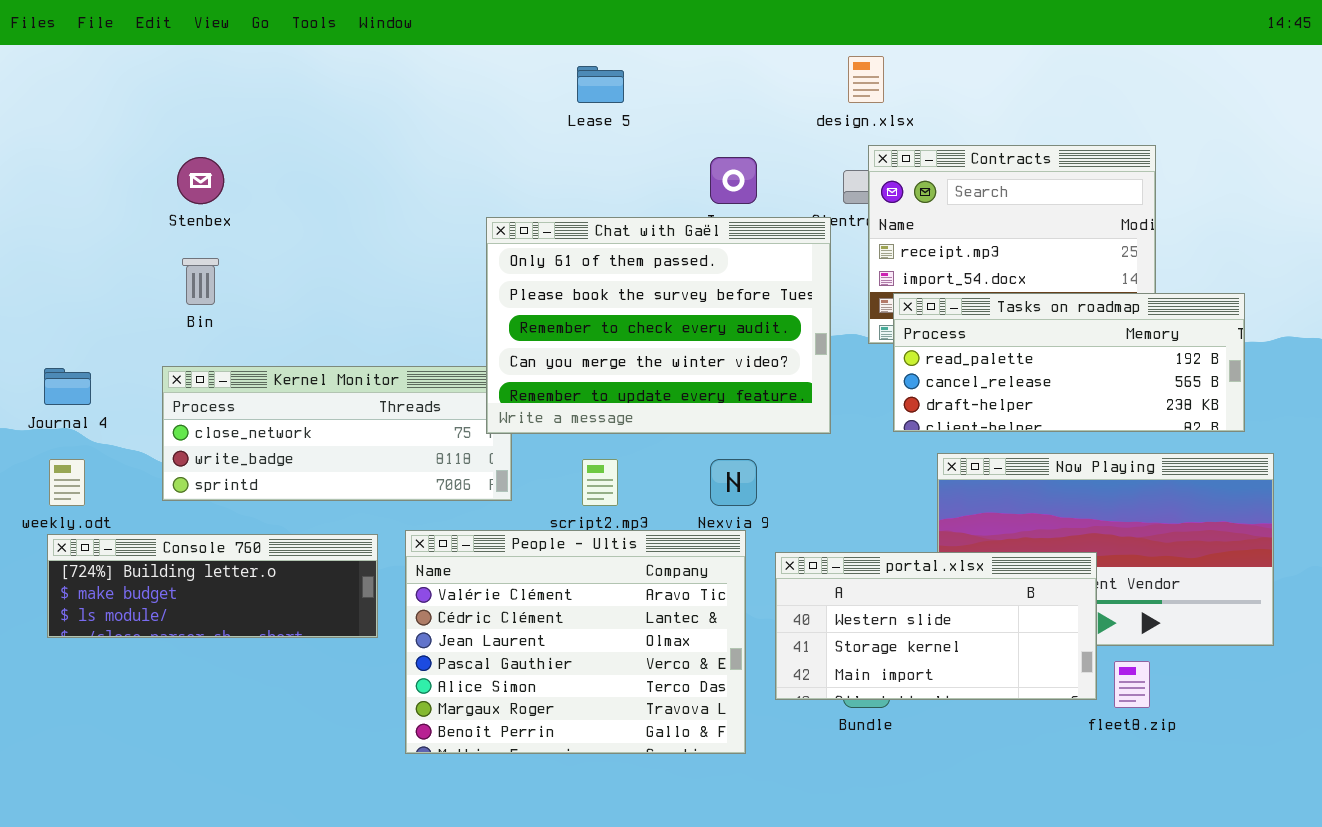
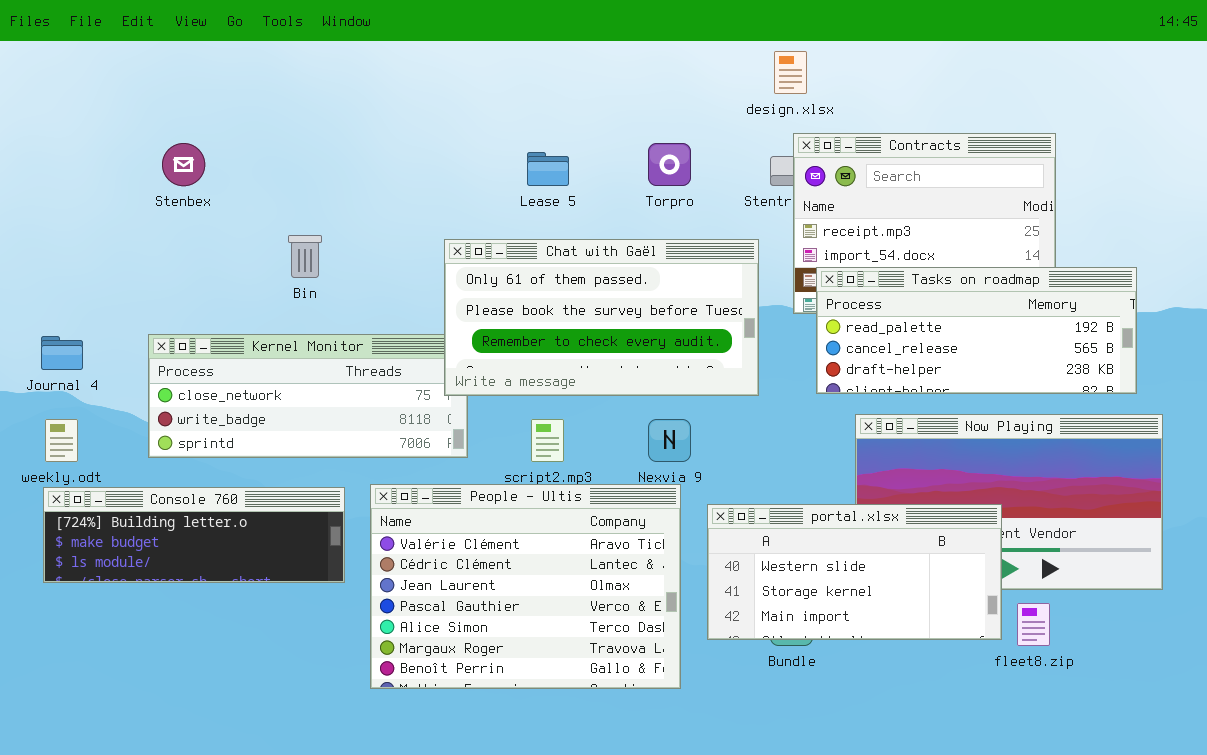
Lease 5: [577,66,624,103] -> [527,152,569,186], moved
Chat with Gaël: [486,217,831,434] -> [444,239,759,396], resized
Bin: [182,258,219,305] -> [288,235,322,278], moved

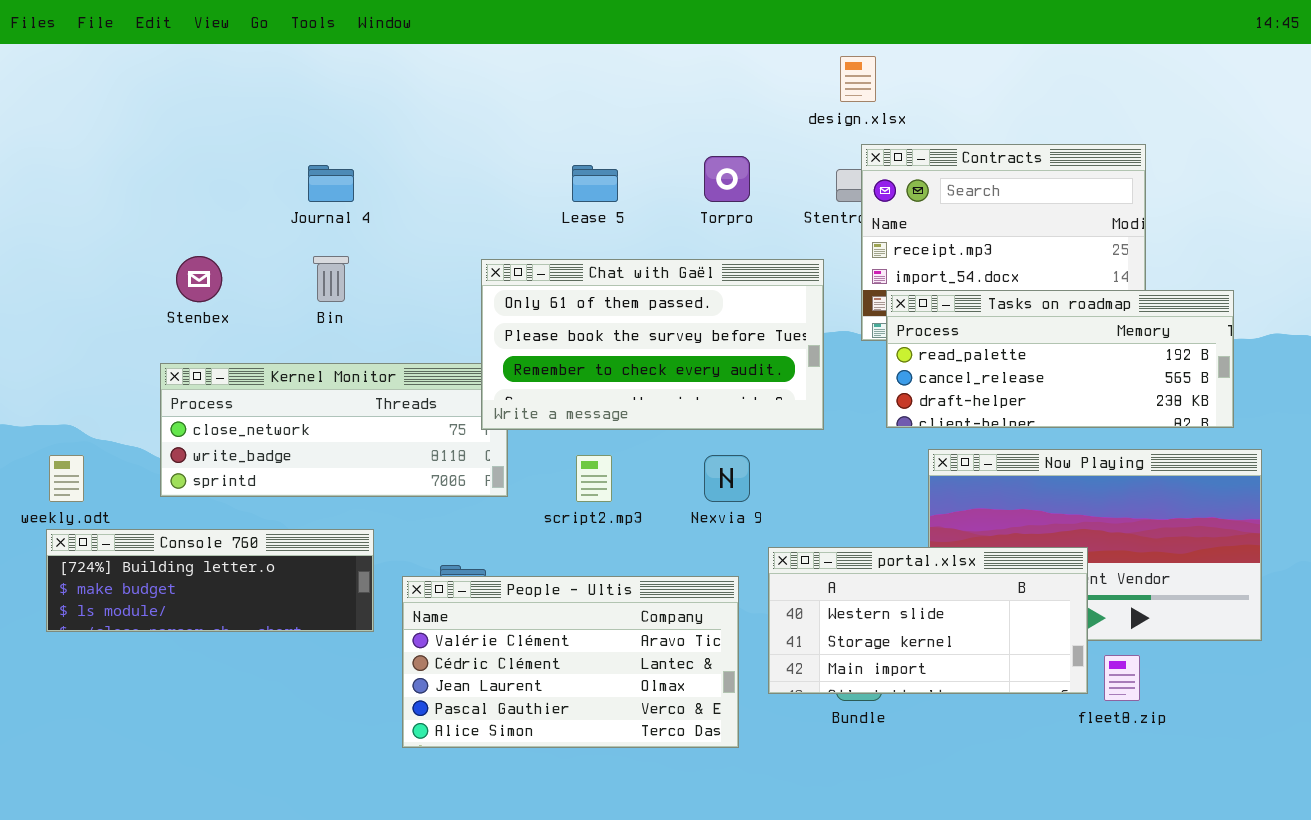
Stenbex: [162,143,205,186] -> [176,256,222,302], moved
Journal 4: [41,336,83,370] -> [308,165,354,202], moved
People - Ultis: [370,484,681,689] -> [402,576,739,748], resized

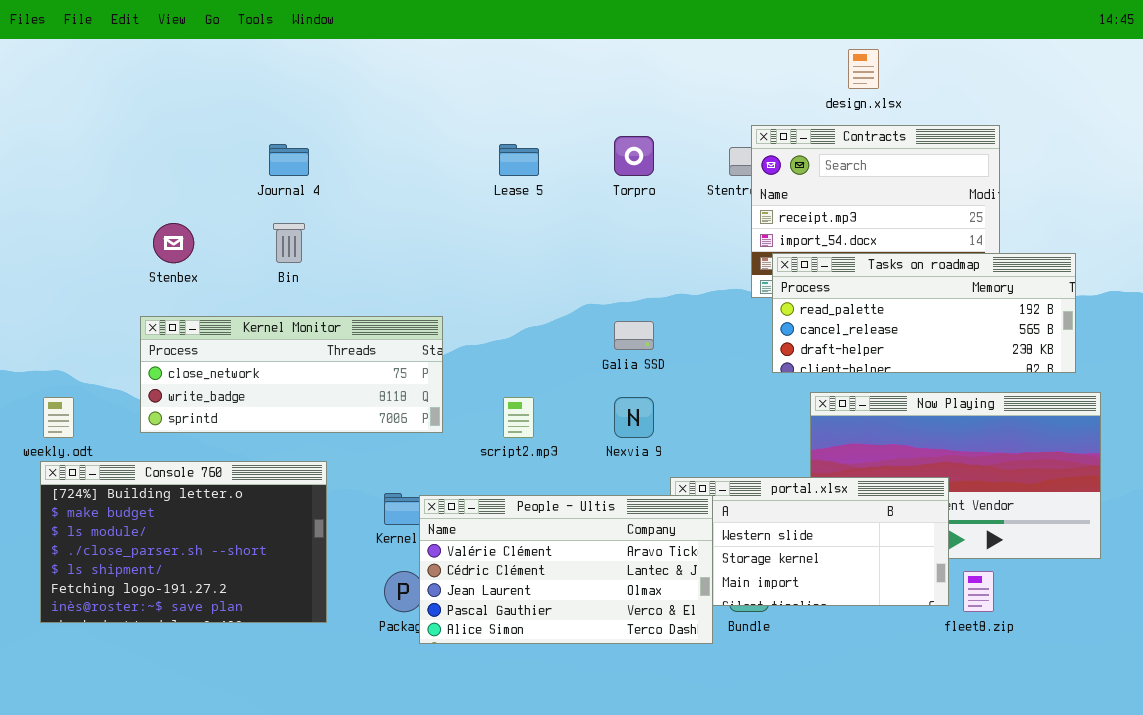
design.xlsx: [840,56,876,102] -> [848,49,879,89], moved
Chat with Gaël: [481,259,824,430] -> none, closed
Console 760: [46,529,374,632] -> [40,461,327,623], resized
People - Ultis: [402,576,739,748] -> [419,495,713,644], moved

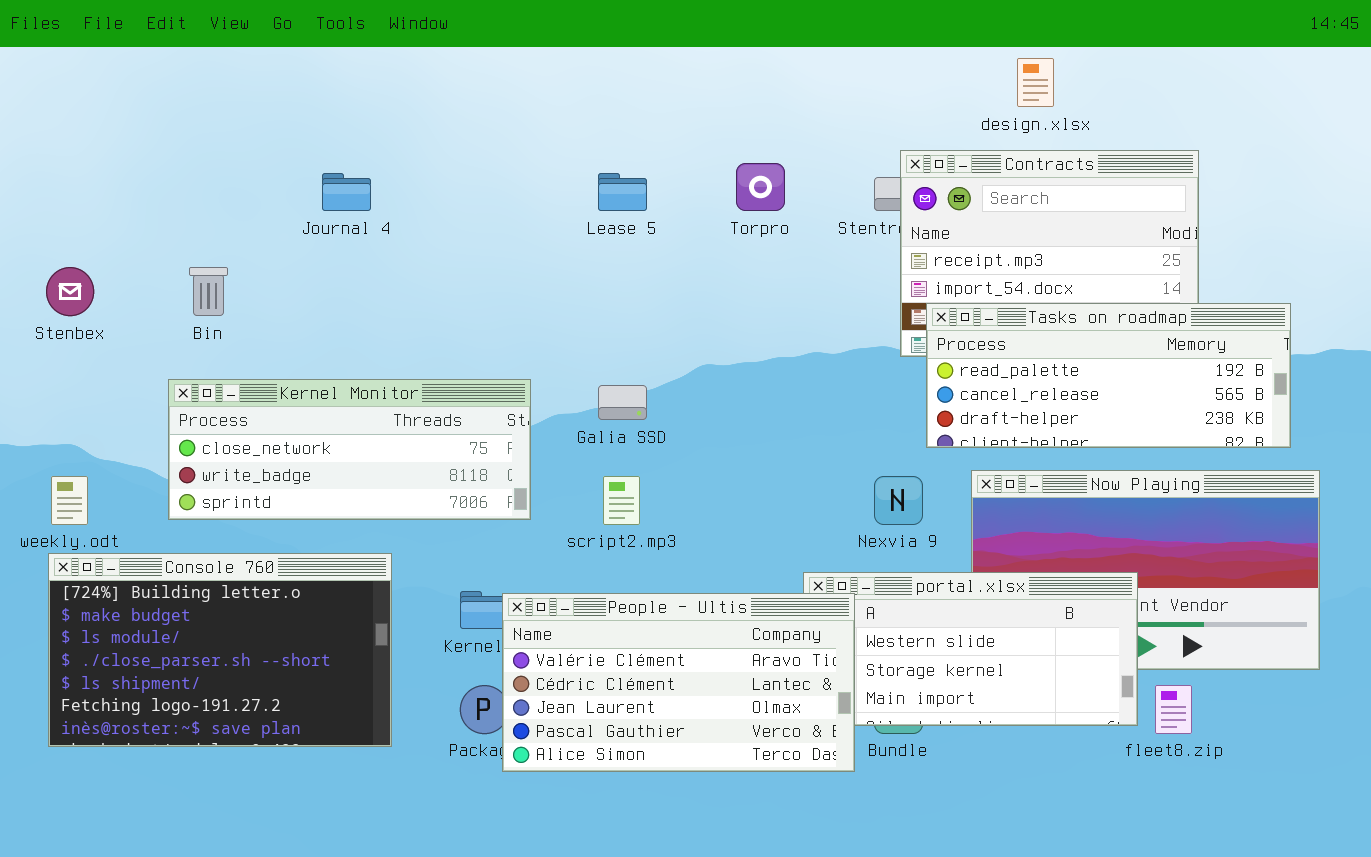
Stenbex: [153,223,194,263] -> [46,267,94,316], moved
Bin: [273,223,305,263] -> [189,267,228,316], moved
Galia SSD: [614,321,654,350] -> [598,385,647,420], moved
Nexvia 9: [614,397,654,438] -> [874,476,923,525], moved

